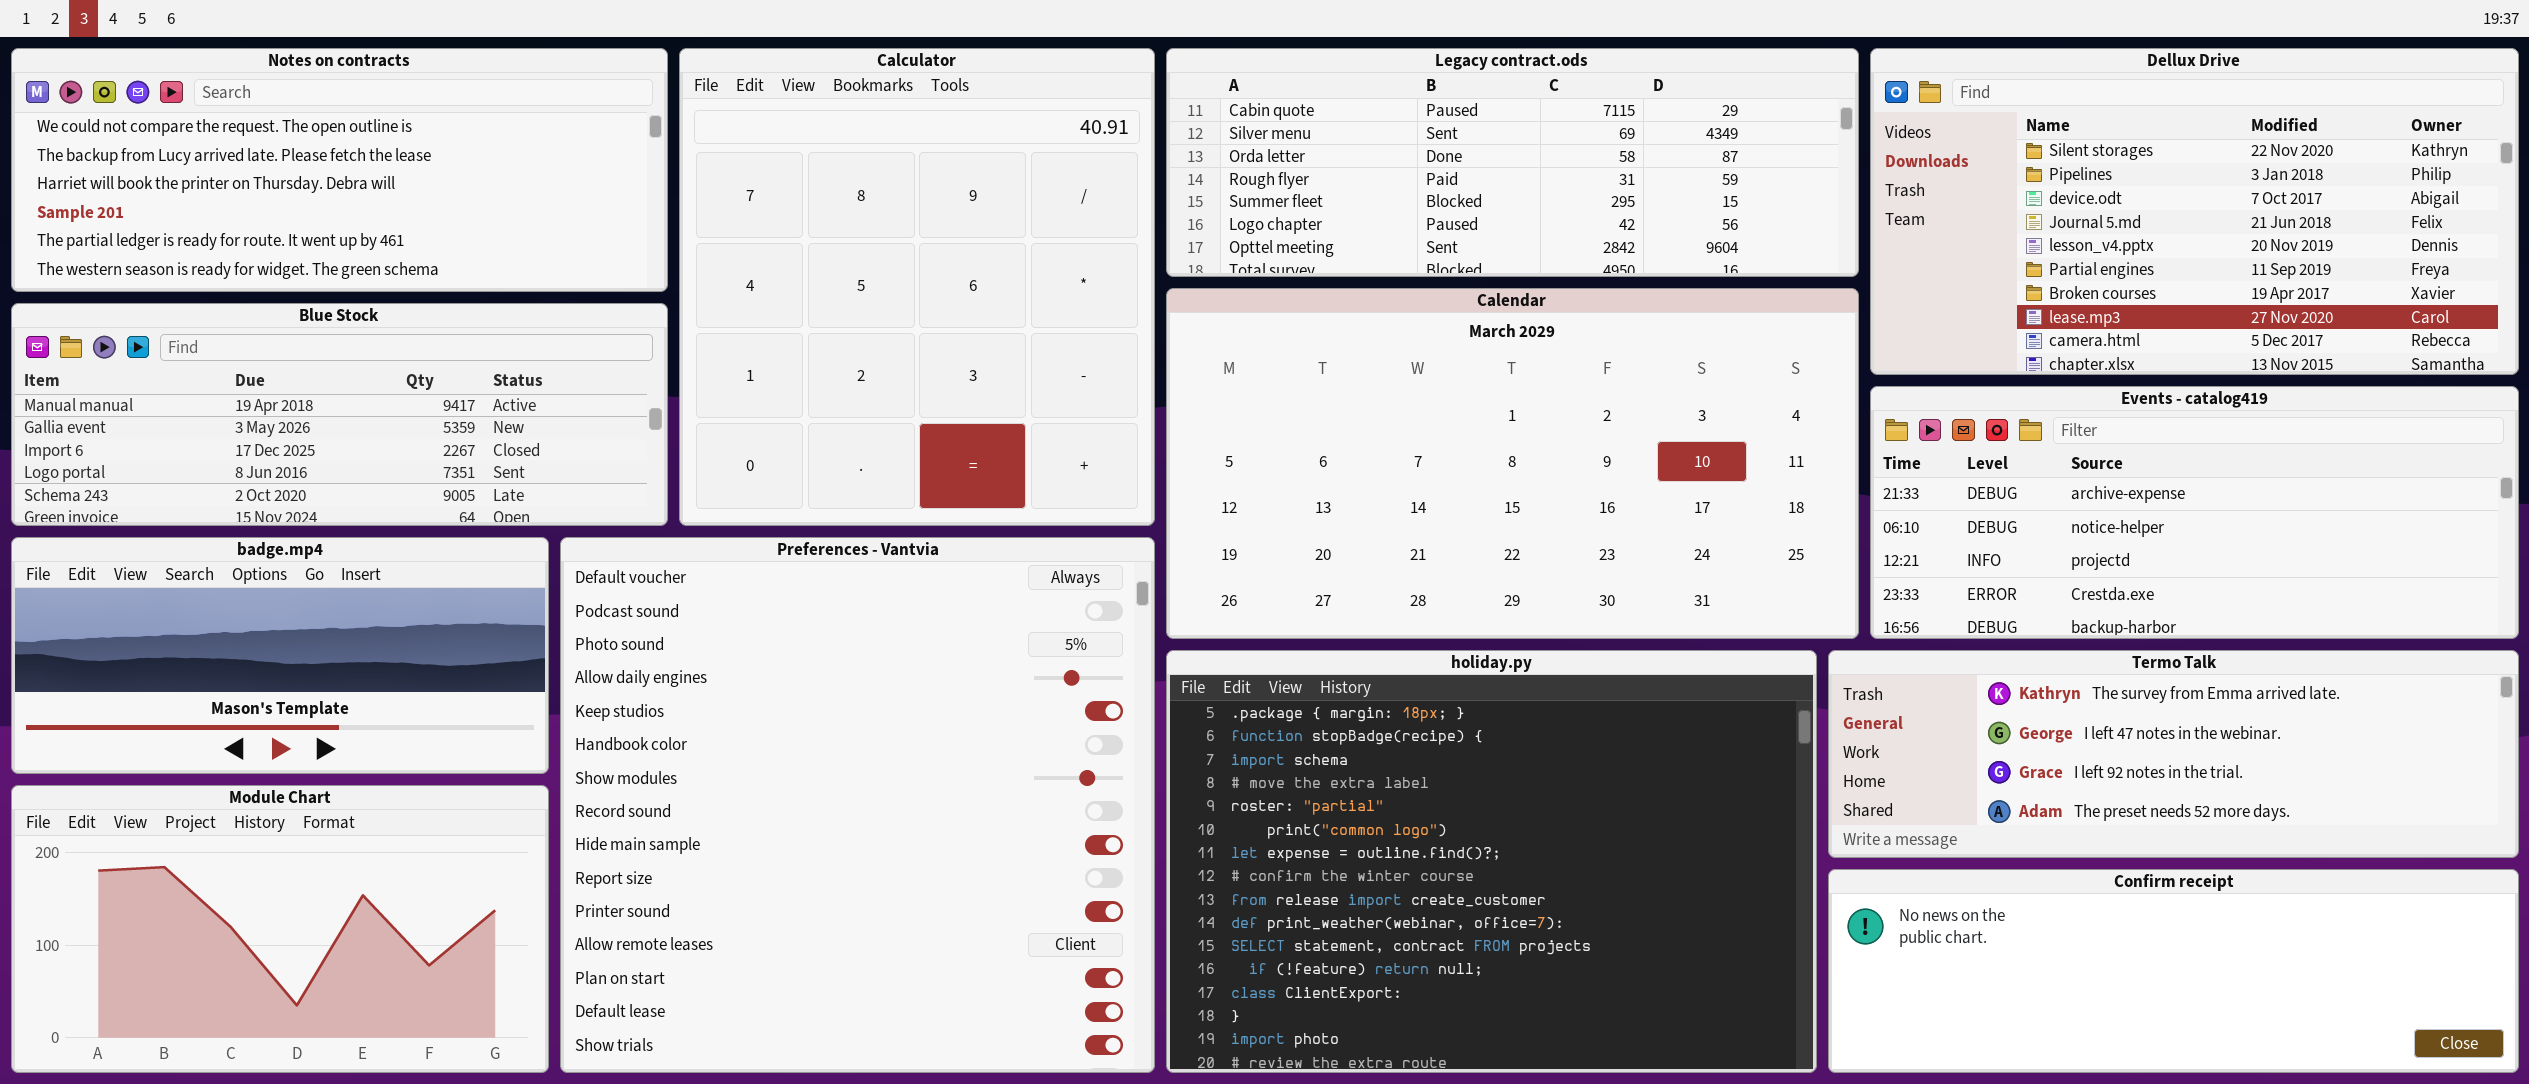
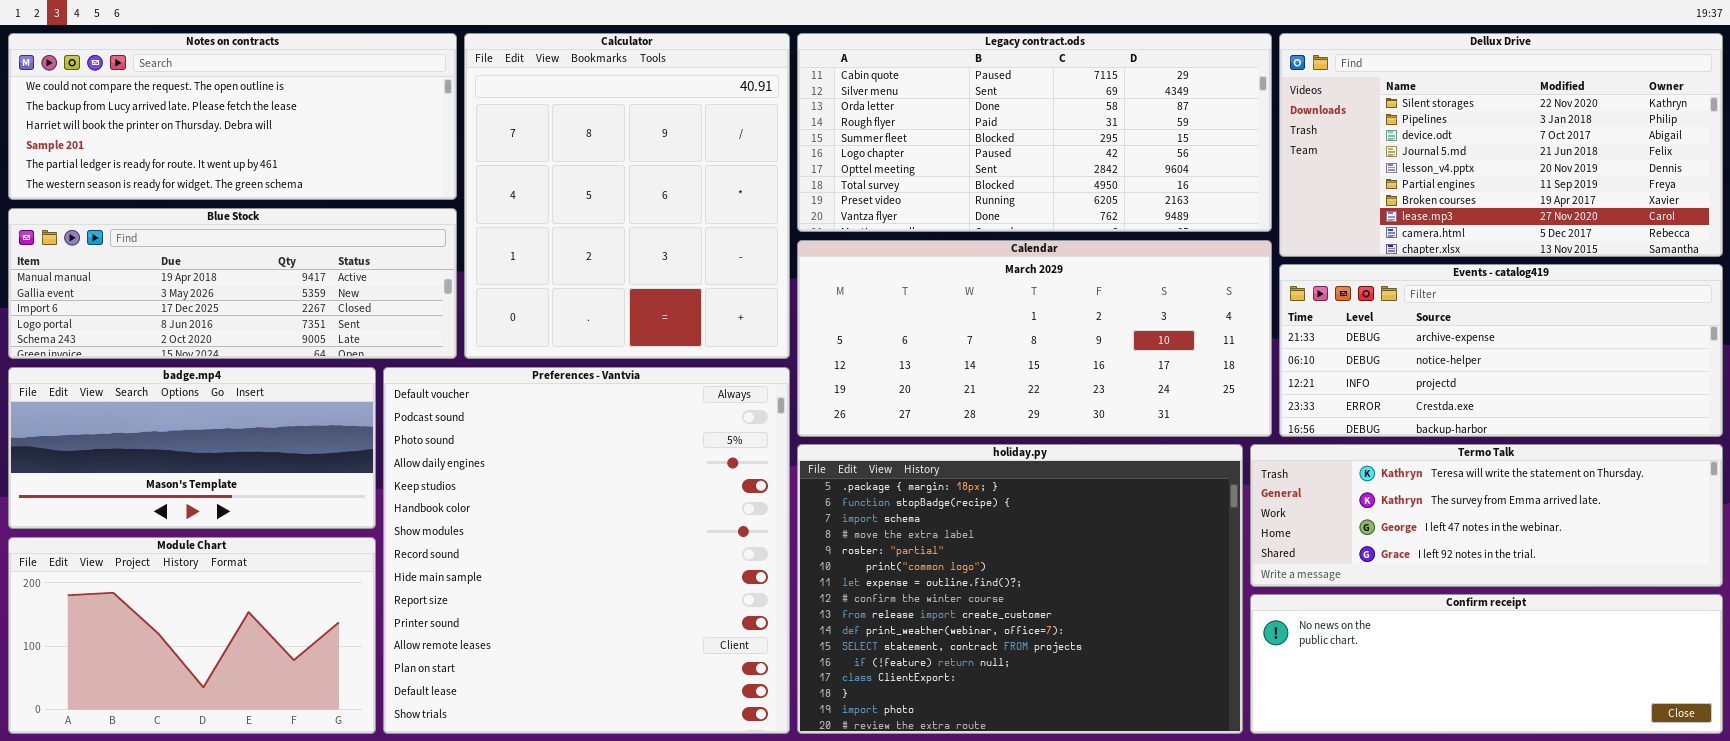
Legacy contract.ods: [1166,48,1859,277] -> [797,33,1272,232], resized
Calendar: [1166,288,1859,639] -> [797,240,1272,437], resized
Termo Talk: [1828,650,2519,858] -> [1250,444,1723,587], scrolled up 1 row

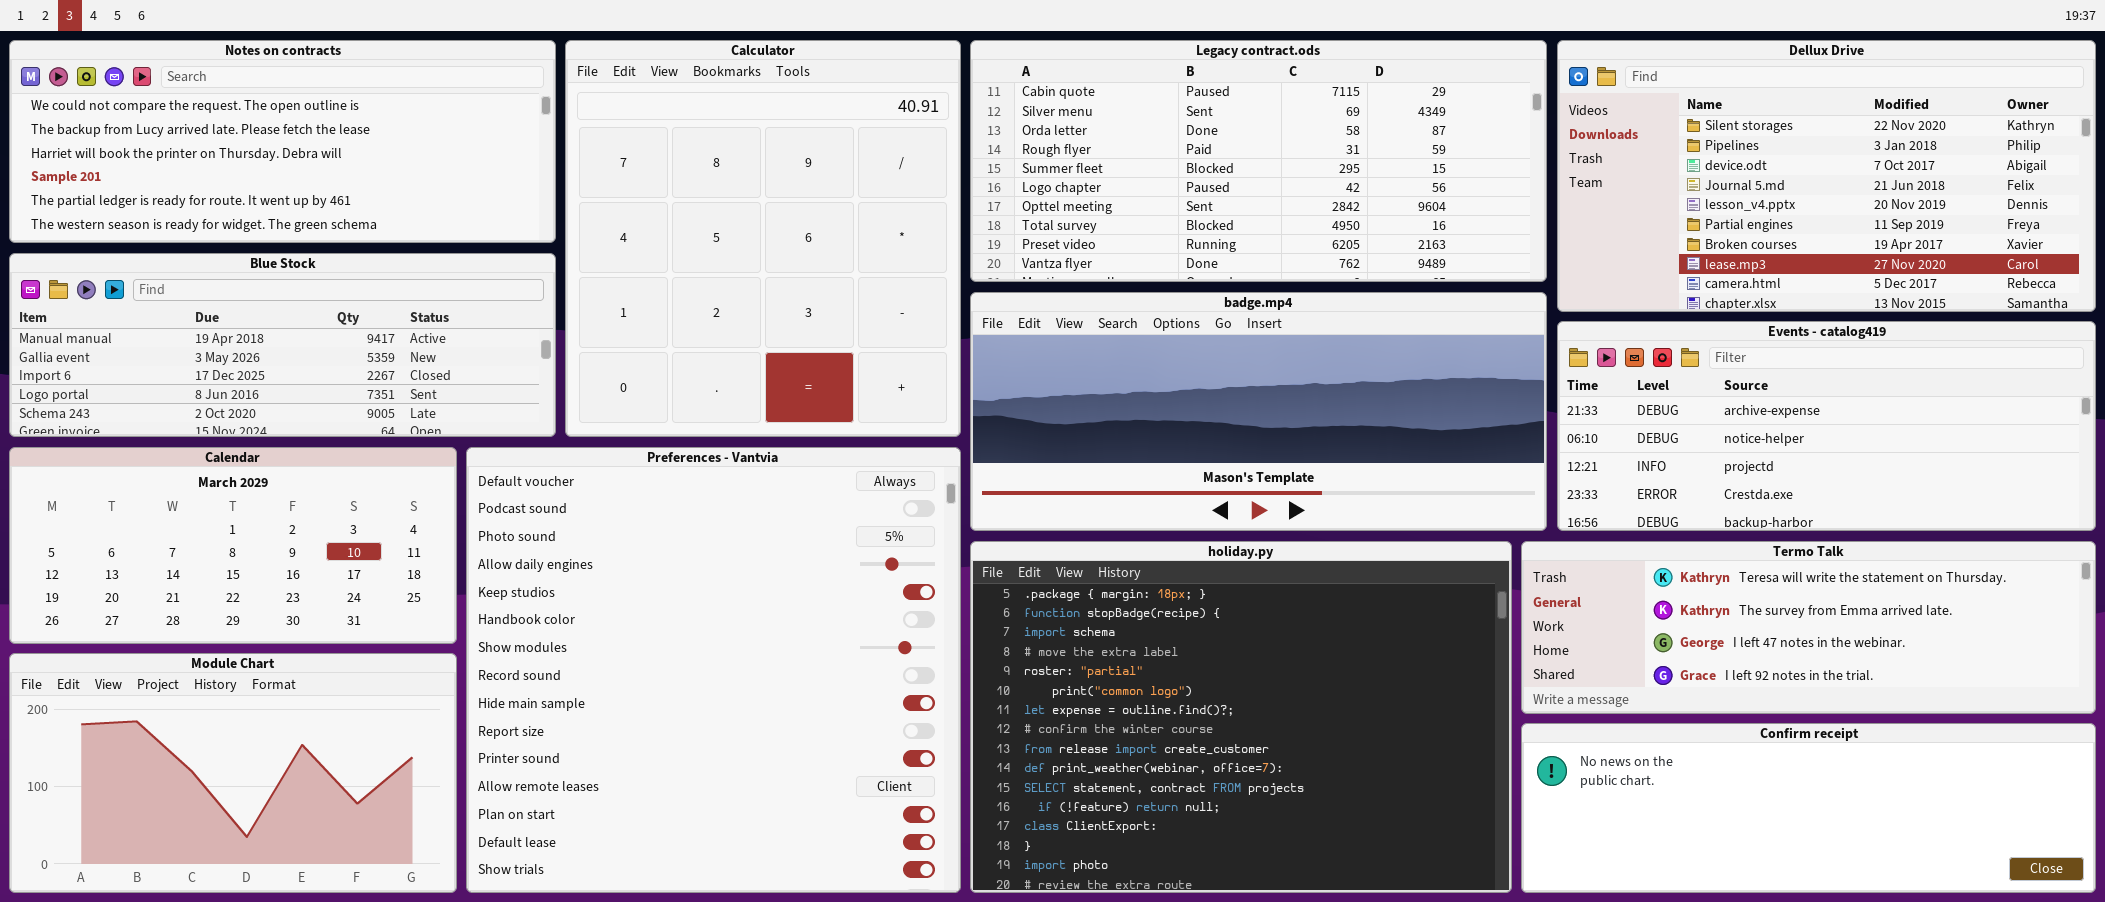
Calendar: [797,240,1272,437] -> [9,447,457,644], moved, resized
badge.mp4: [8,367,376,529] -> [970,292,1547,531], moved, resized

